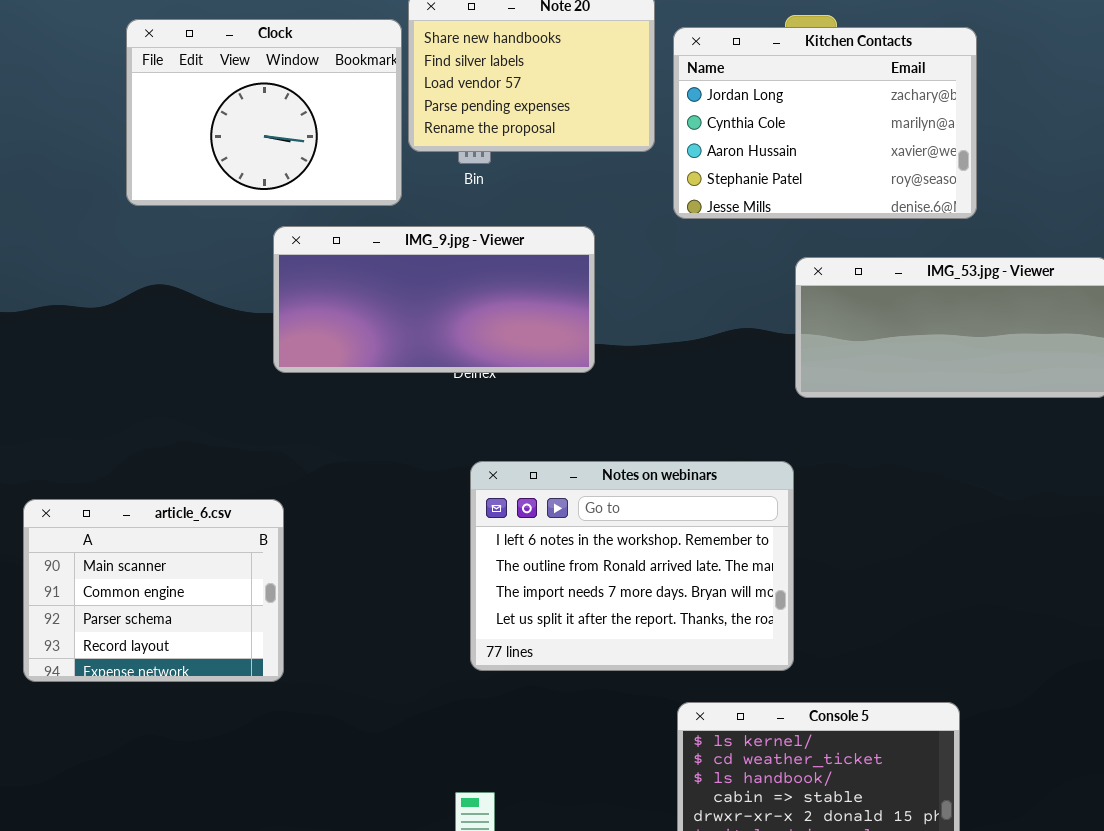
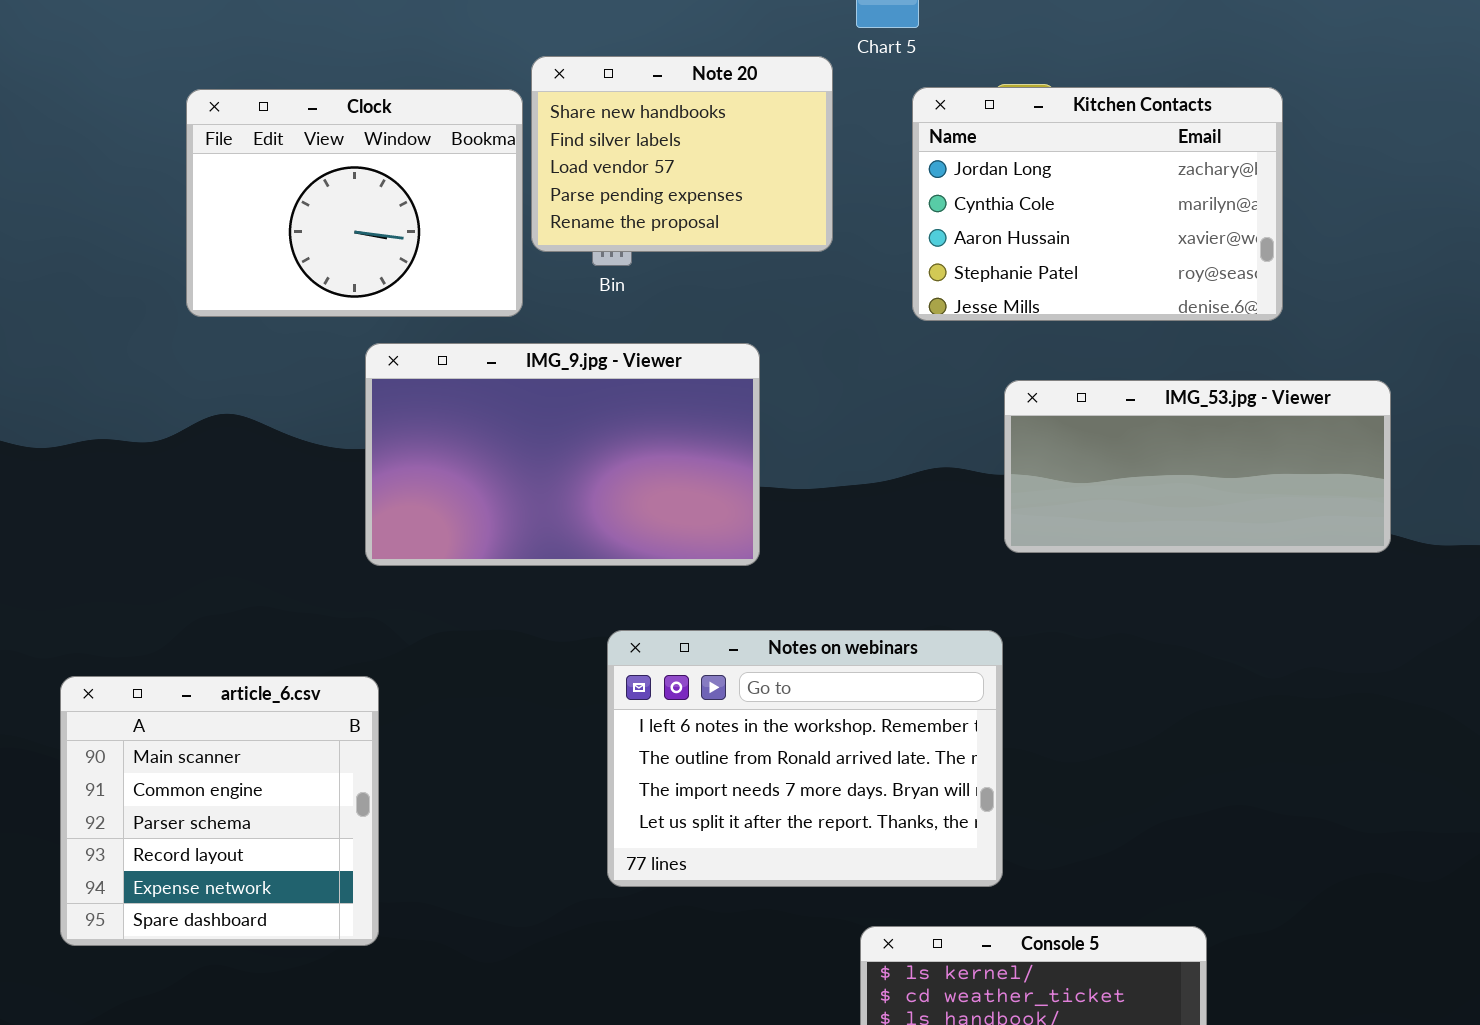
Kitchen Contacts: [673,27,977,219] -> [912,87,1283,321], moved
IMG_9.jpg - Viewer: [273,226,595,373] -> [365,343,760,566], resized
article_6.csv: [23,499,284,682] -> [60,676,379,946], resized

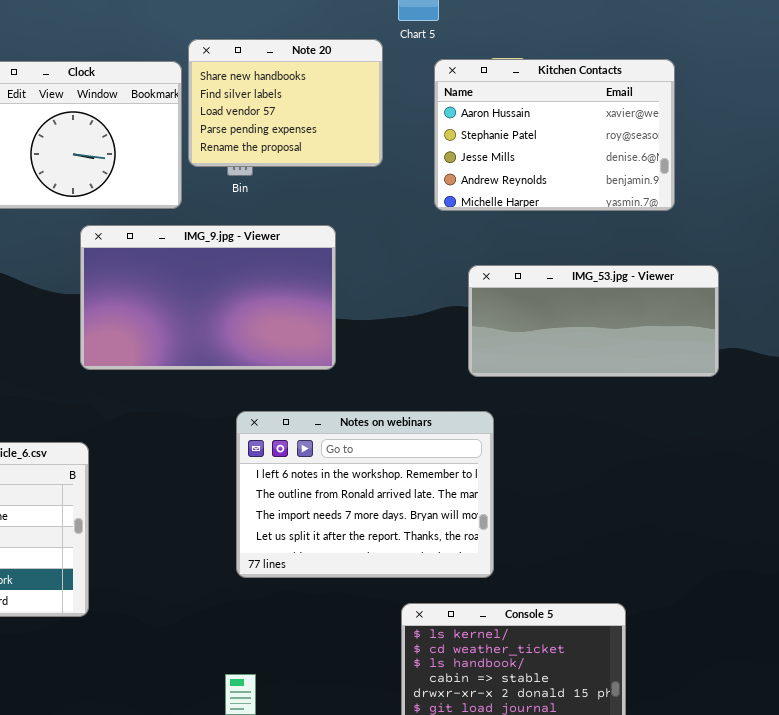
Kitchen Contacts: [912,87,1283,321] -> [434,59,675,211], scrolled down 2 rows
IMG_53.jpg - Viewer: [1004,380,1391,553] -> [468,265,719,377], moved

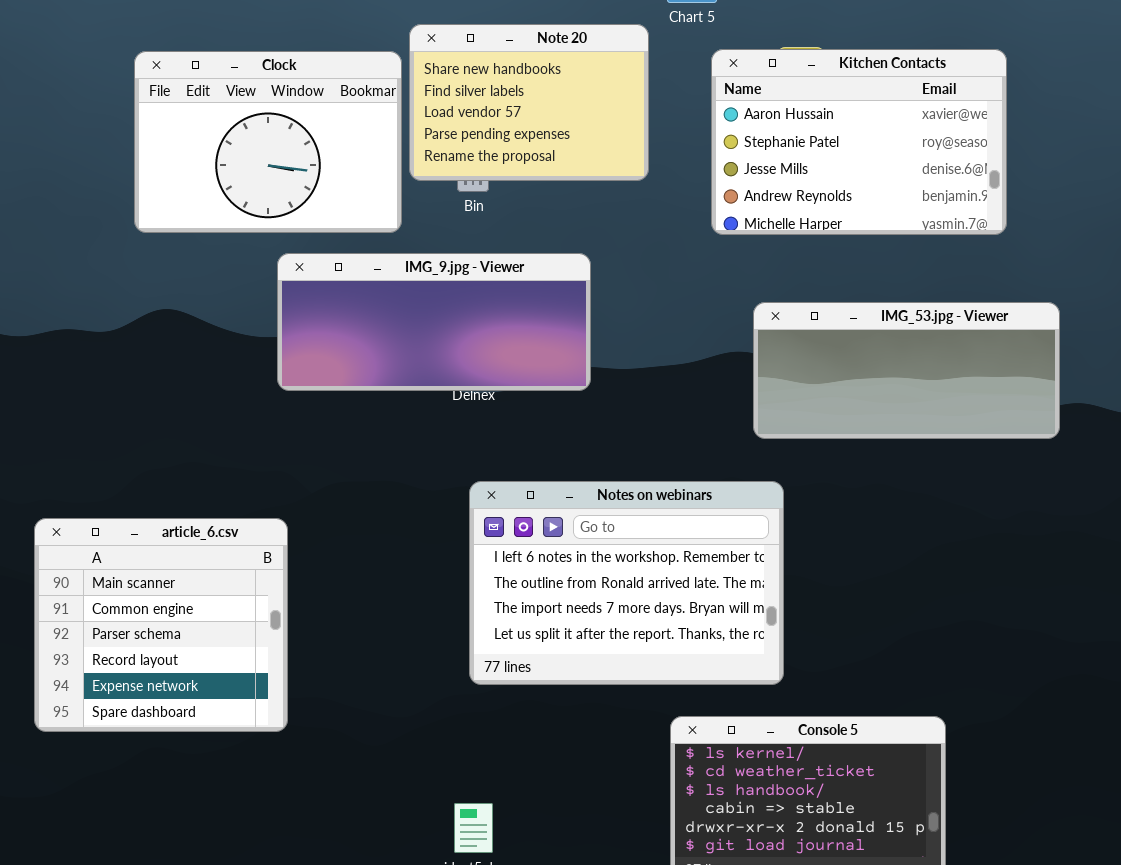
IMG_9.jpg - Viewer: [80,225,336,370] -> [277,253,591,391], resized

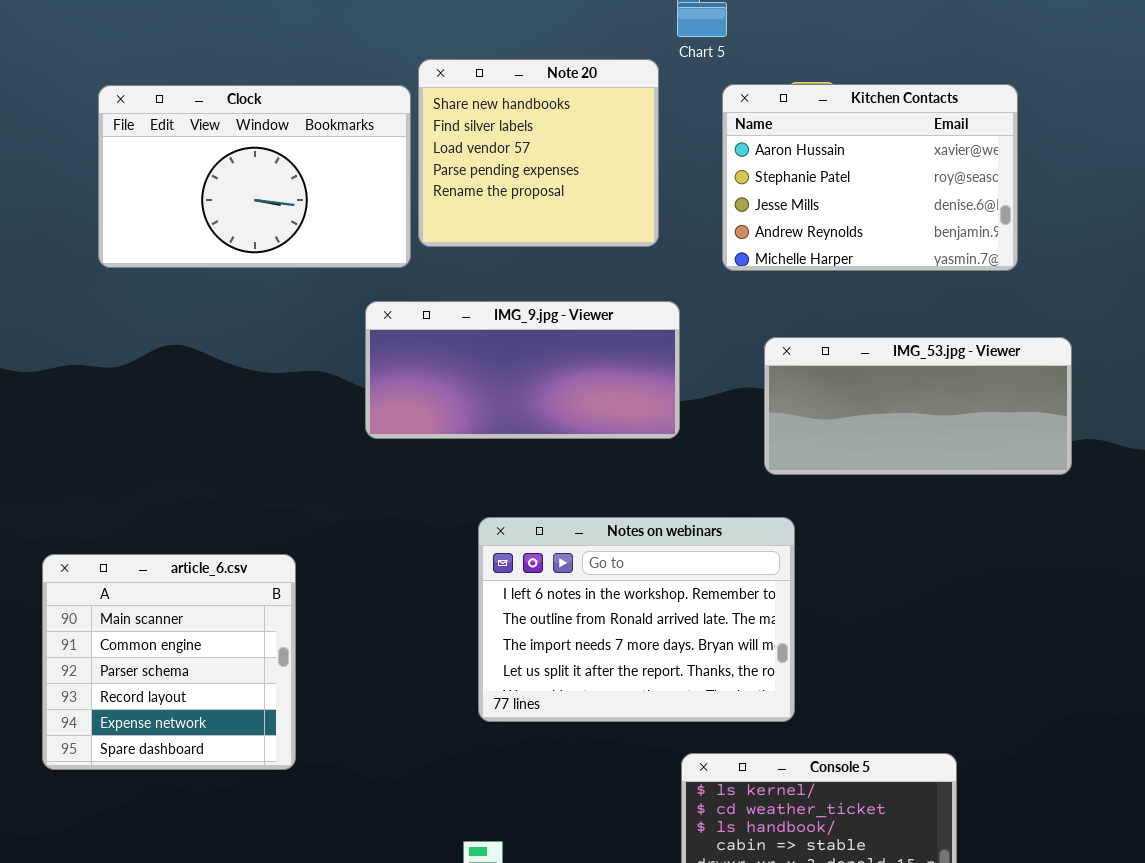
Note 20: [409,24,649,181] -> [418,59,659,247], resized
Clock: [134,51,402,233] -> [98,85,411,268], resized
IMG_9.jpg - Viewer: [277,253,591,391] -> [365,301,680,439], moved

